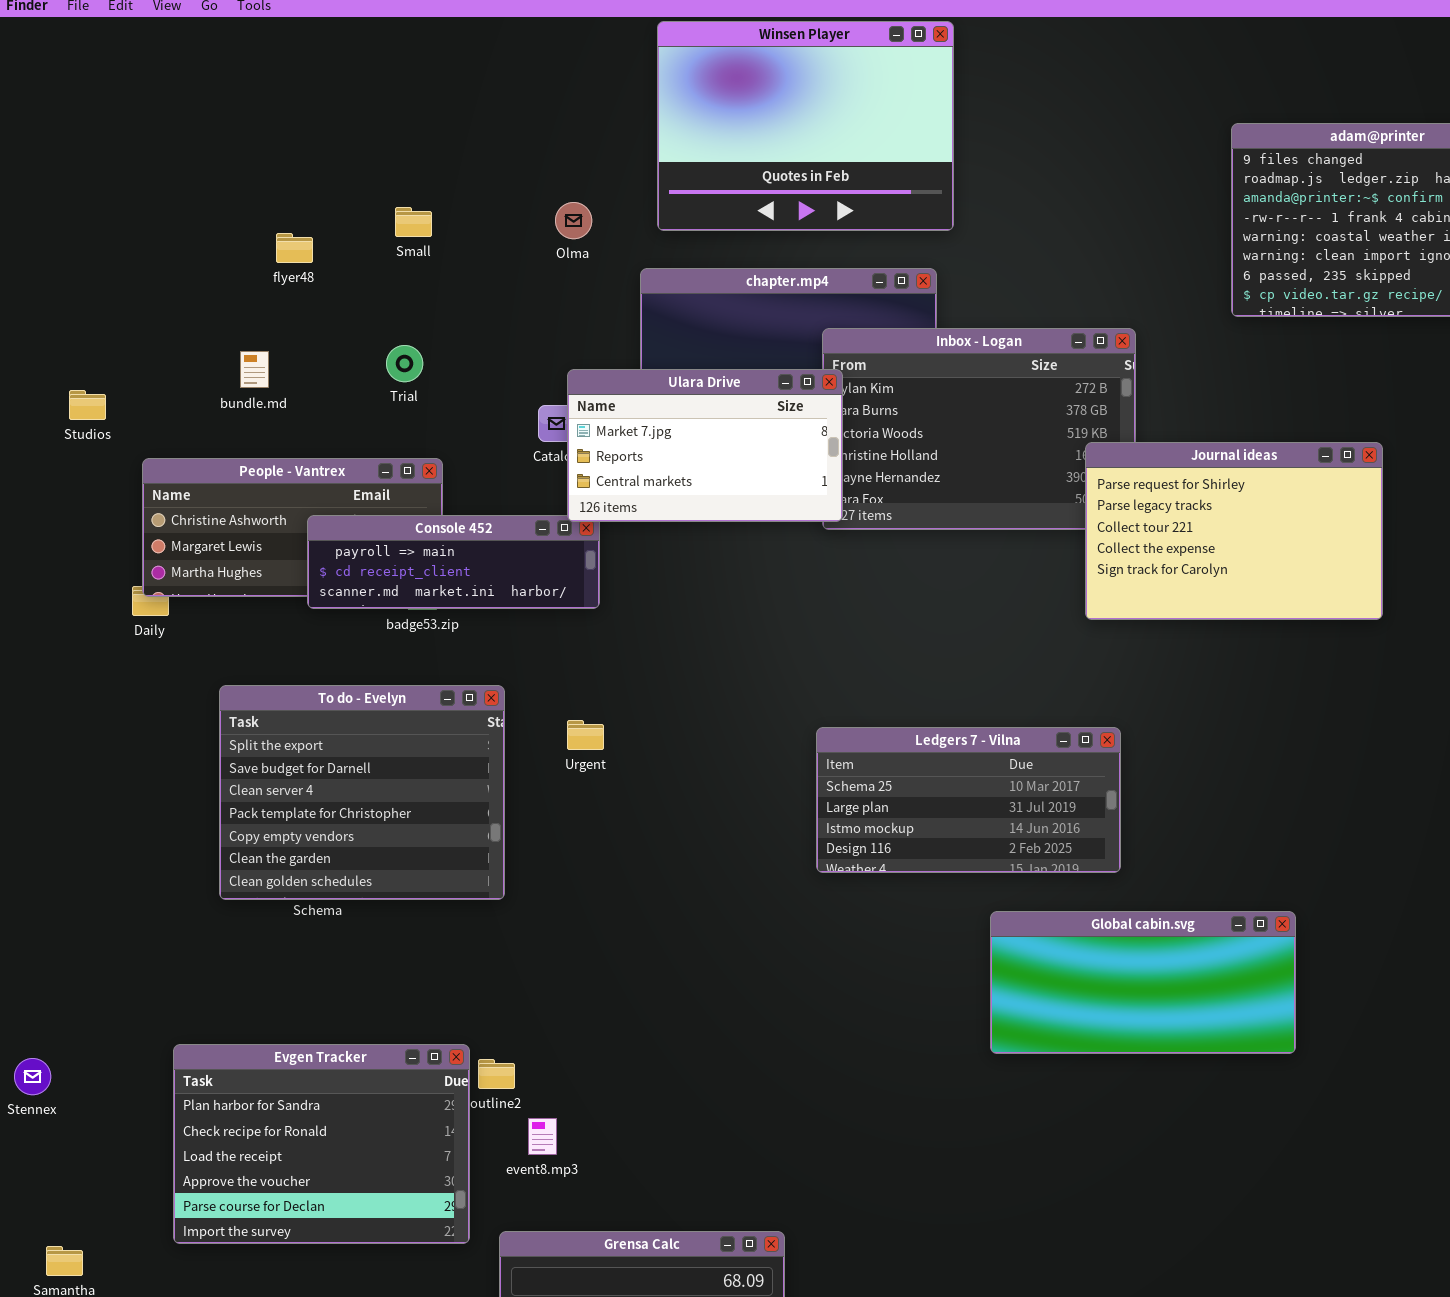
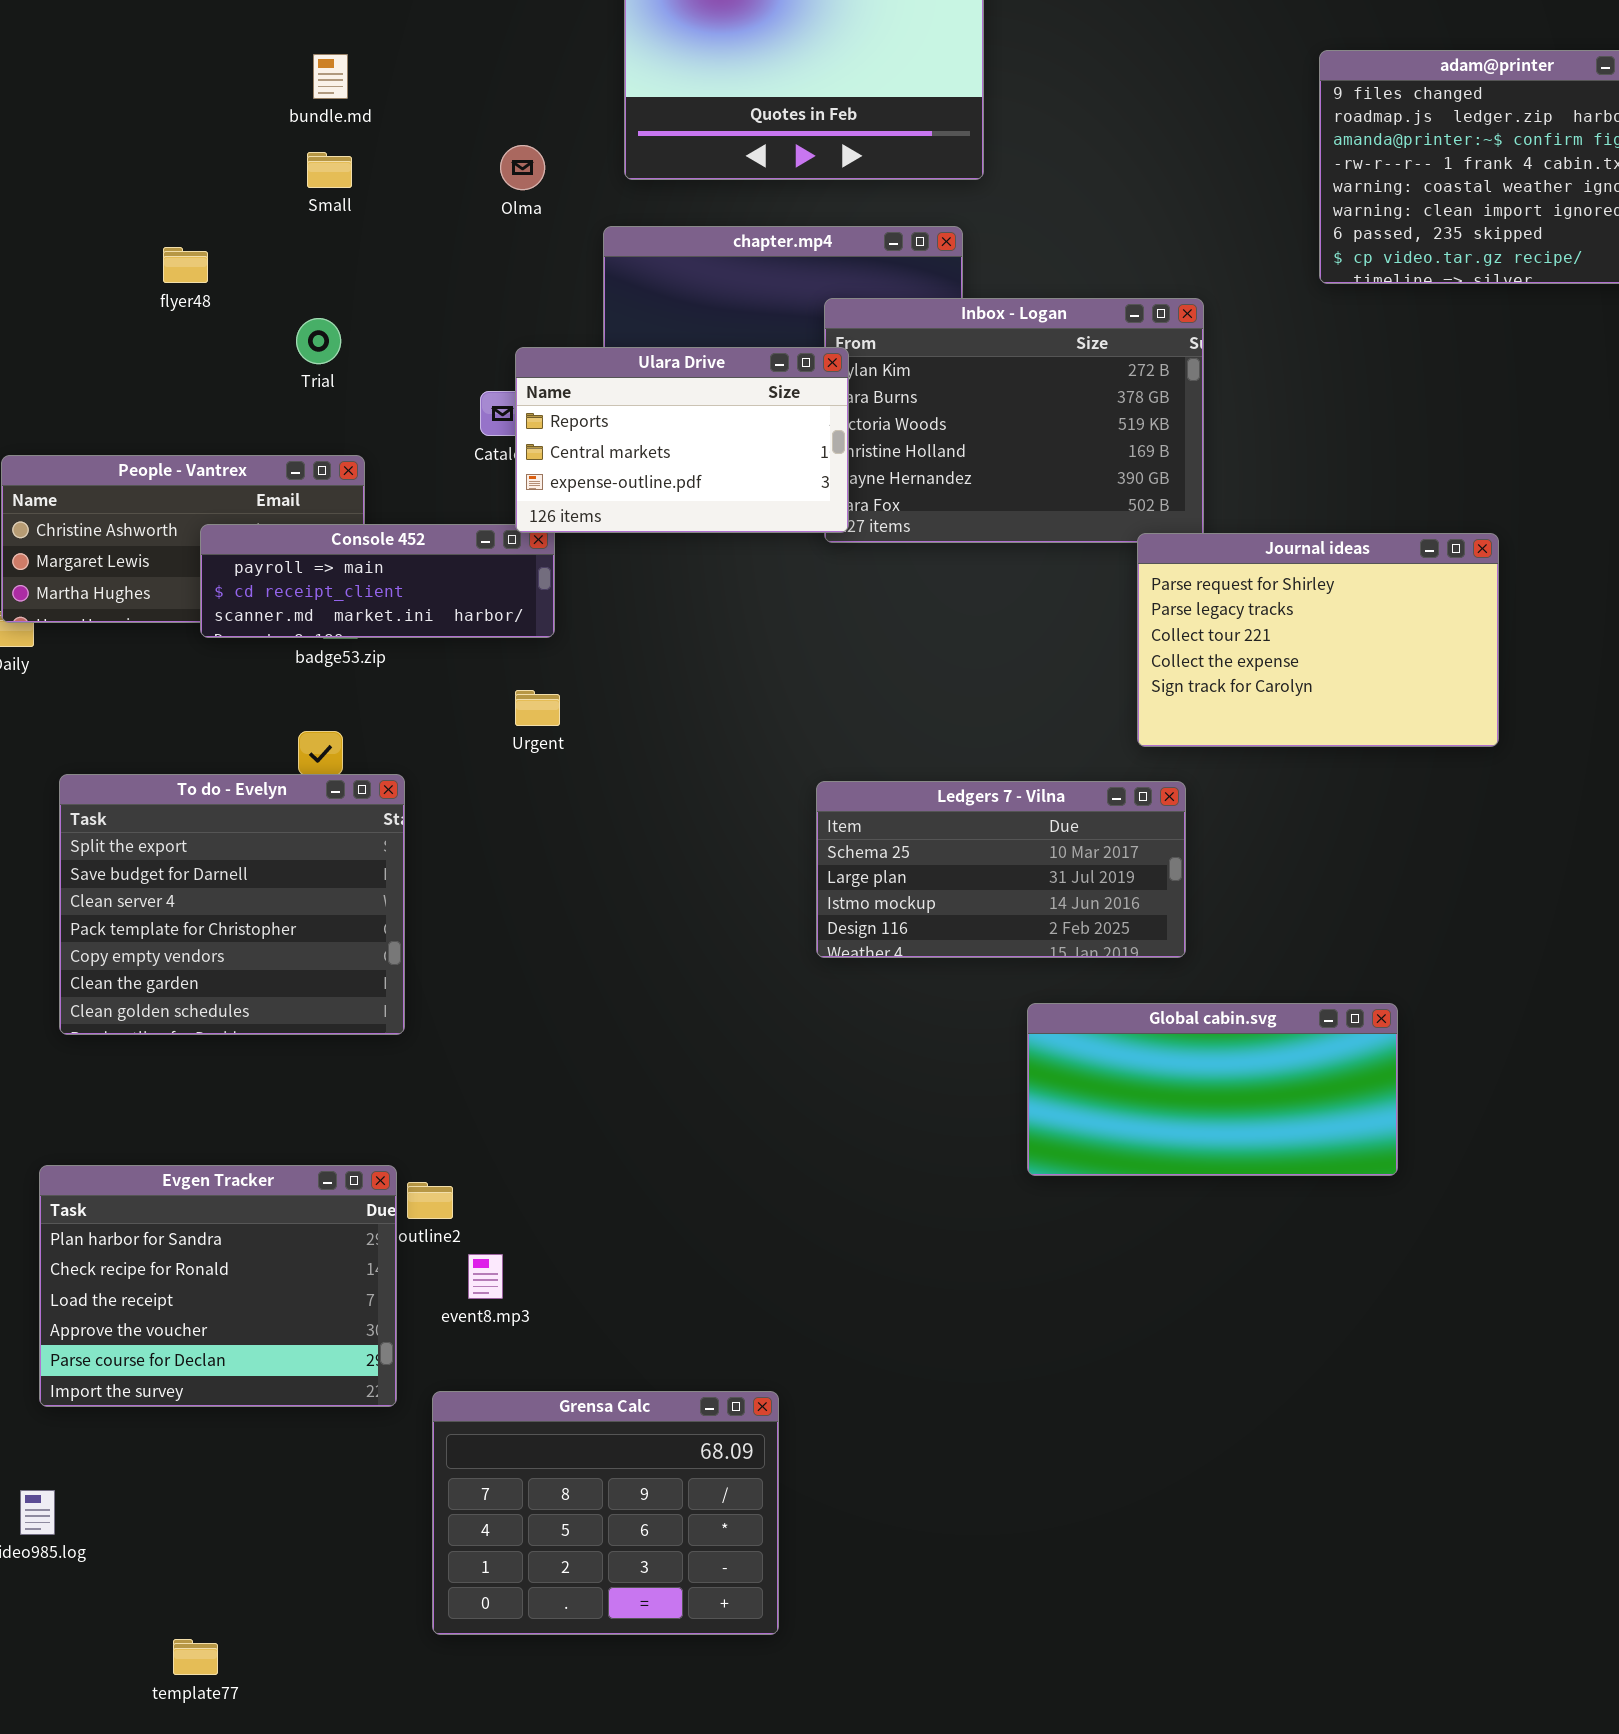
flyer48: [276,233,313,263] -> [163,247,208,283], moved
bundle.md: [240,351,269,388] -> [313,54,348,99], moved
Ulara Drive: [567,369,843,522] -> [515,347,849,533], scrolled down 1 row
Journal ideas: [1085,442,1383,620] -> [1137,533,1499,747], moved
To do - Evelyn: [219,685,505,900] -> [59,774,405,1035], moved
Urgent: [567,720,604,750] -> [515,690,560,726], moved

